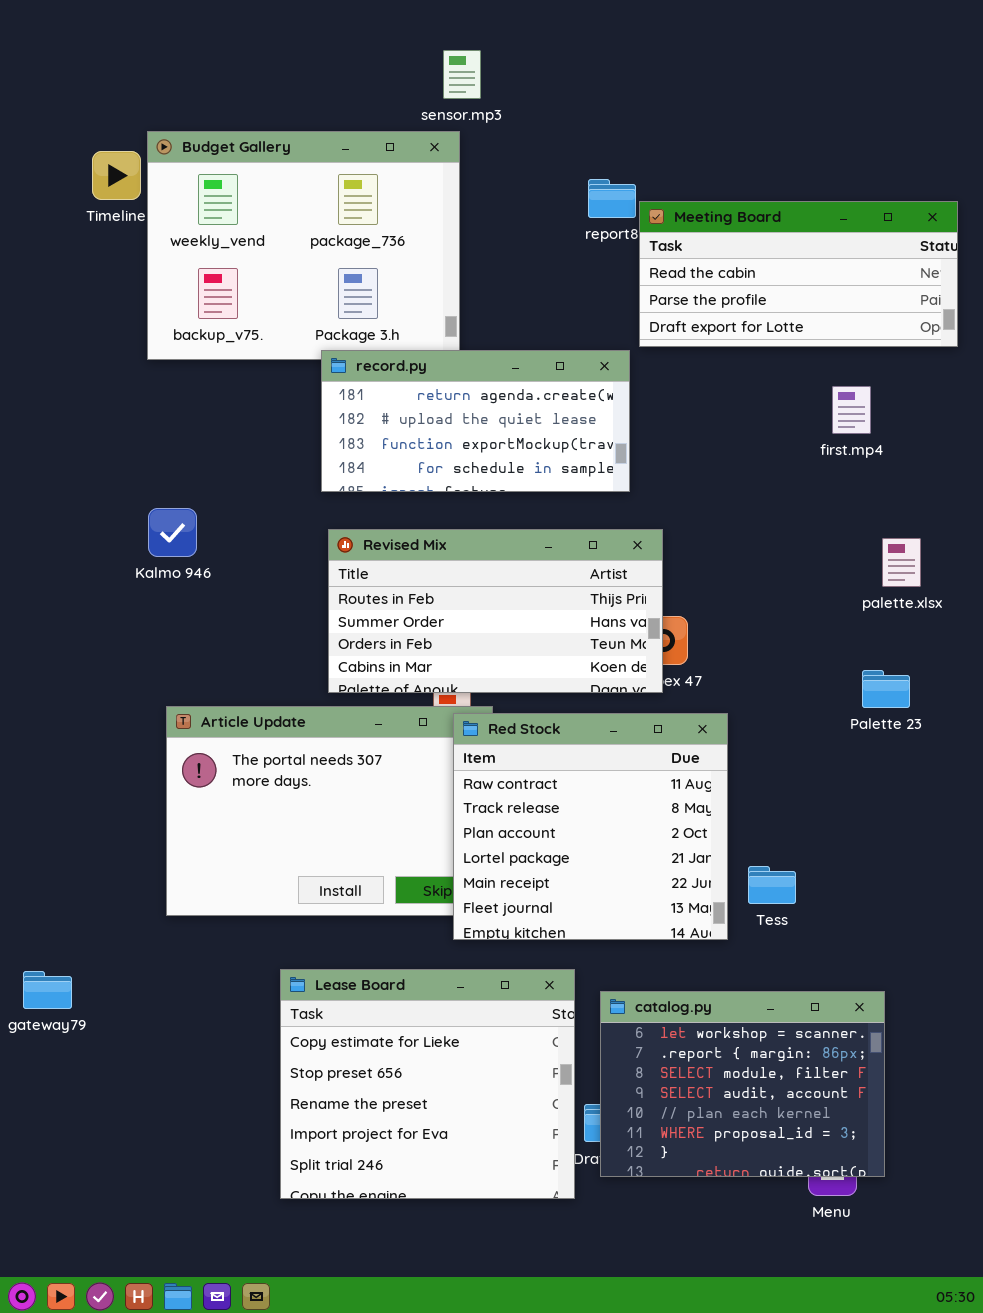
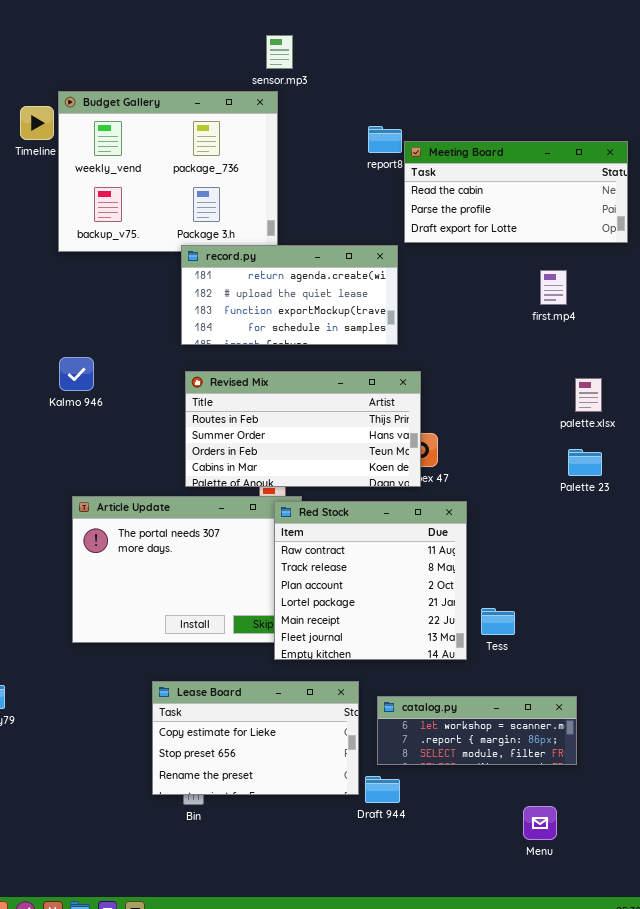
Palette 23: [862,670,910,708] -> [568,449,602,476], moved
Lease Board: [280,969,575,1199] -> [152,681,359,795], resized
catalog.py: [600,991,885,1177] -> [377,696,577,765], resized

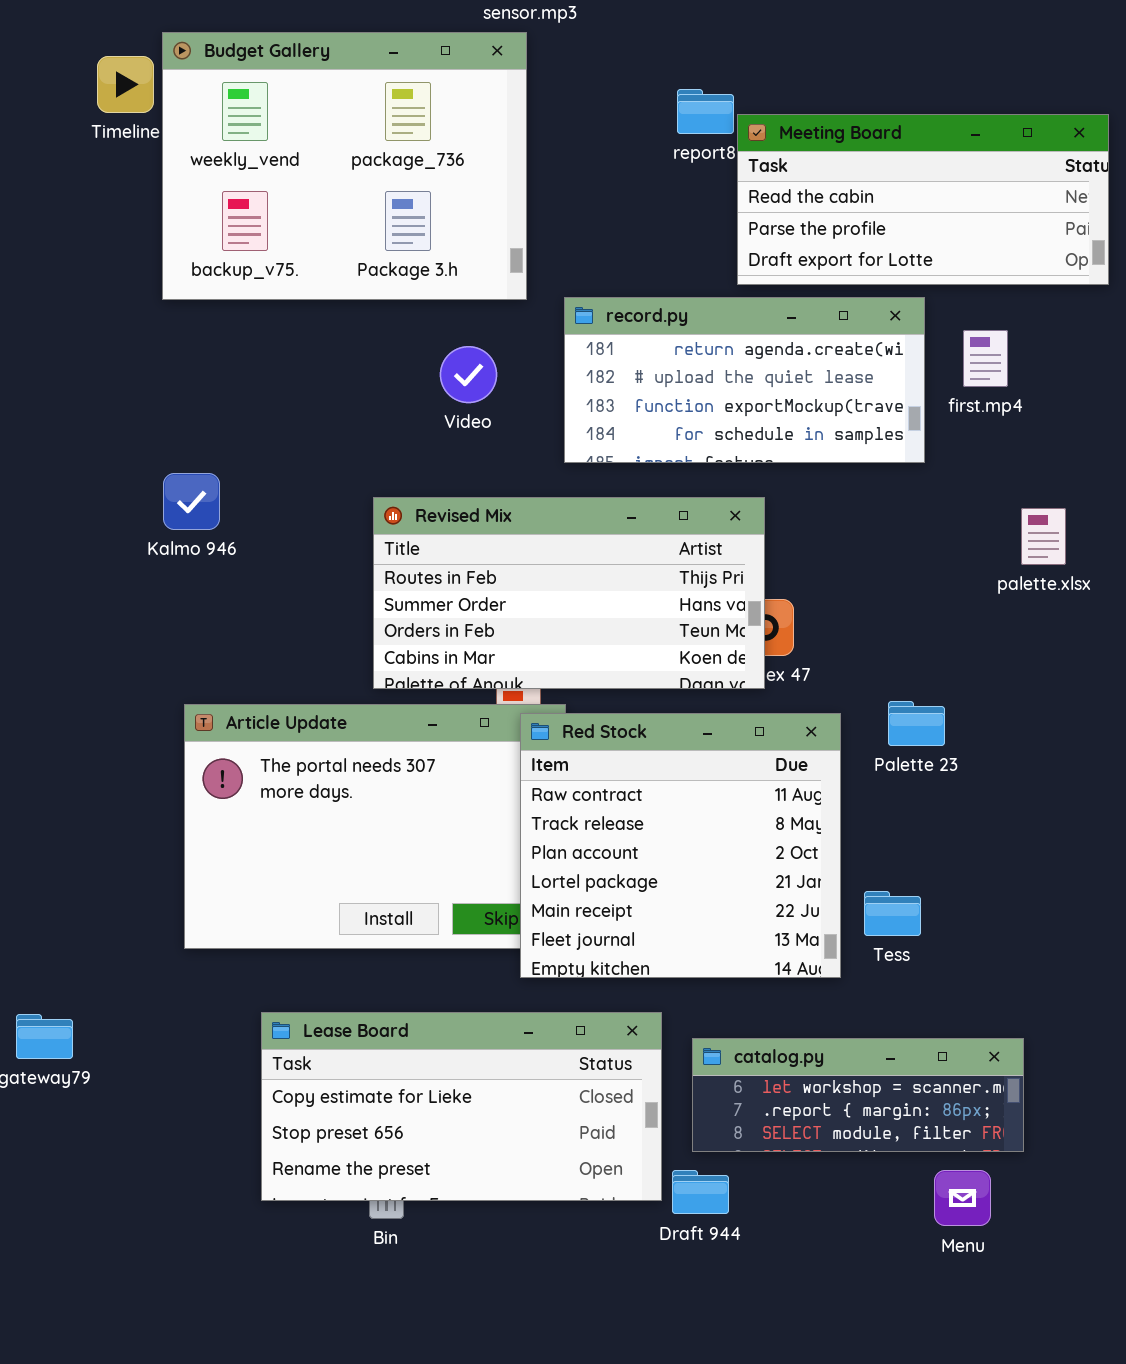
record.py: [181,245,398,345] -> [564,297,925,463], moved
Palette 23: [568,449,602,476] -> [888,701,945,746], moved
Lease Board: [152,681,359,795] -> [261,1012,662,1201], resized
Menu: [523,806,557,840] -> [934,1170,991,1226], moved

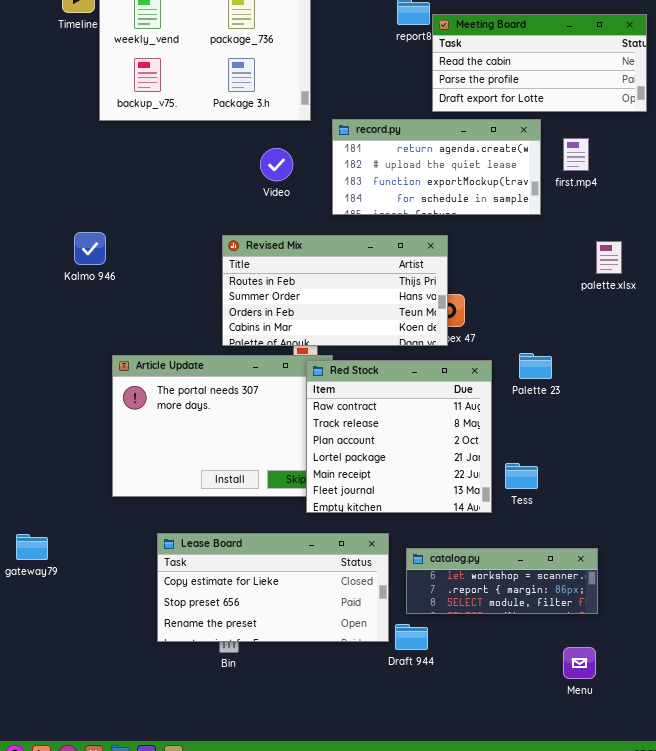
Kalmo 946: [163,473,220,530] -> [74,232,106,265], moved
Menu: [934,1170,991,1226] -> [563,647,596,679], moved

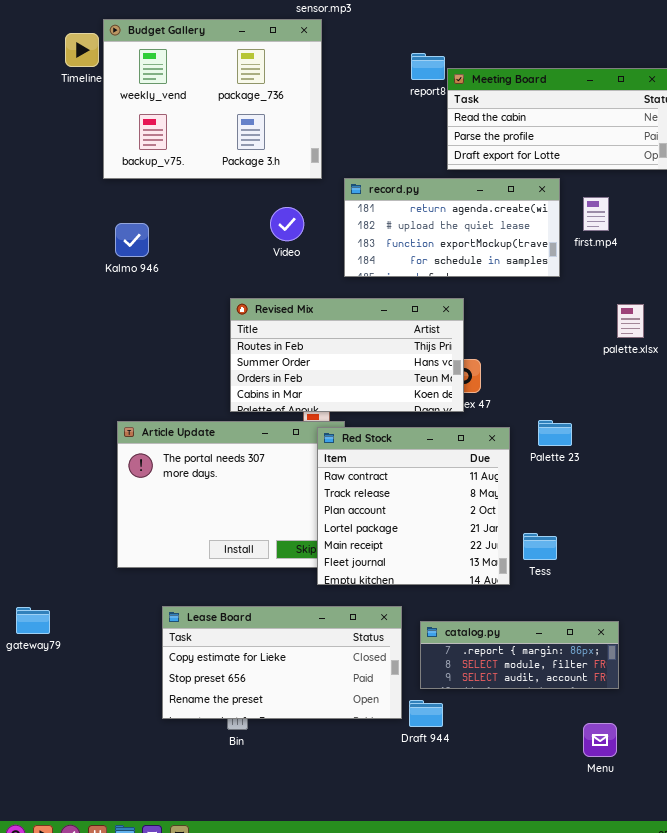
Kalmo 946: [74,232,106,265] -> [115,223,149,257], moved
catalog.py: [406,548,598,614] -> [420,621,619,689], scrolled down 1 row

